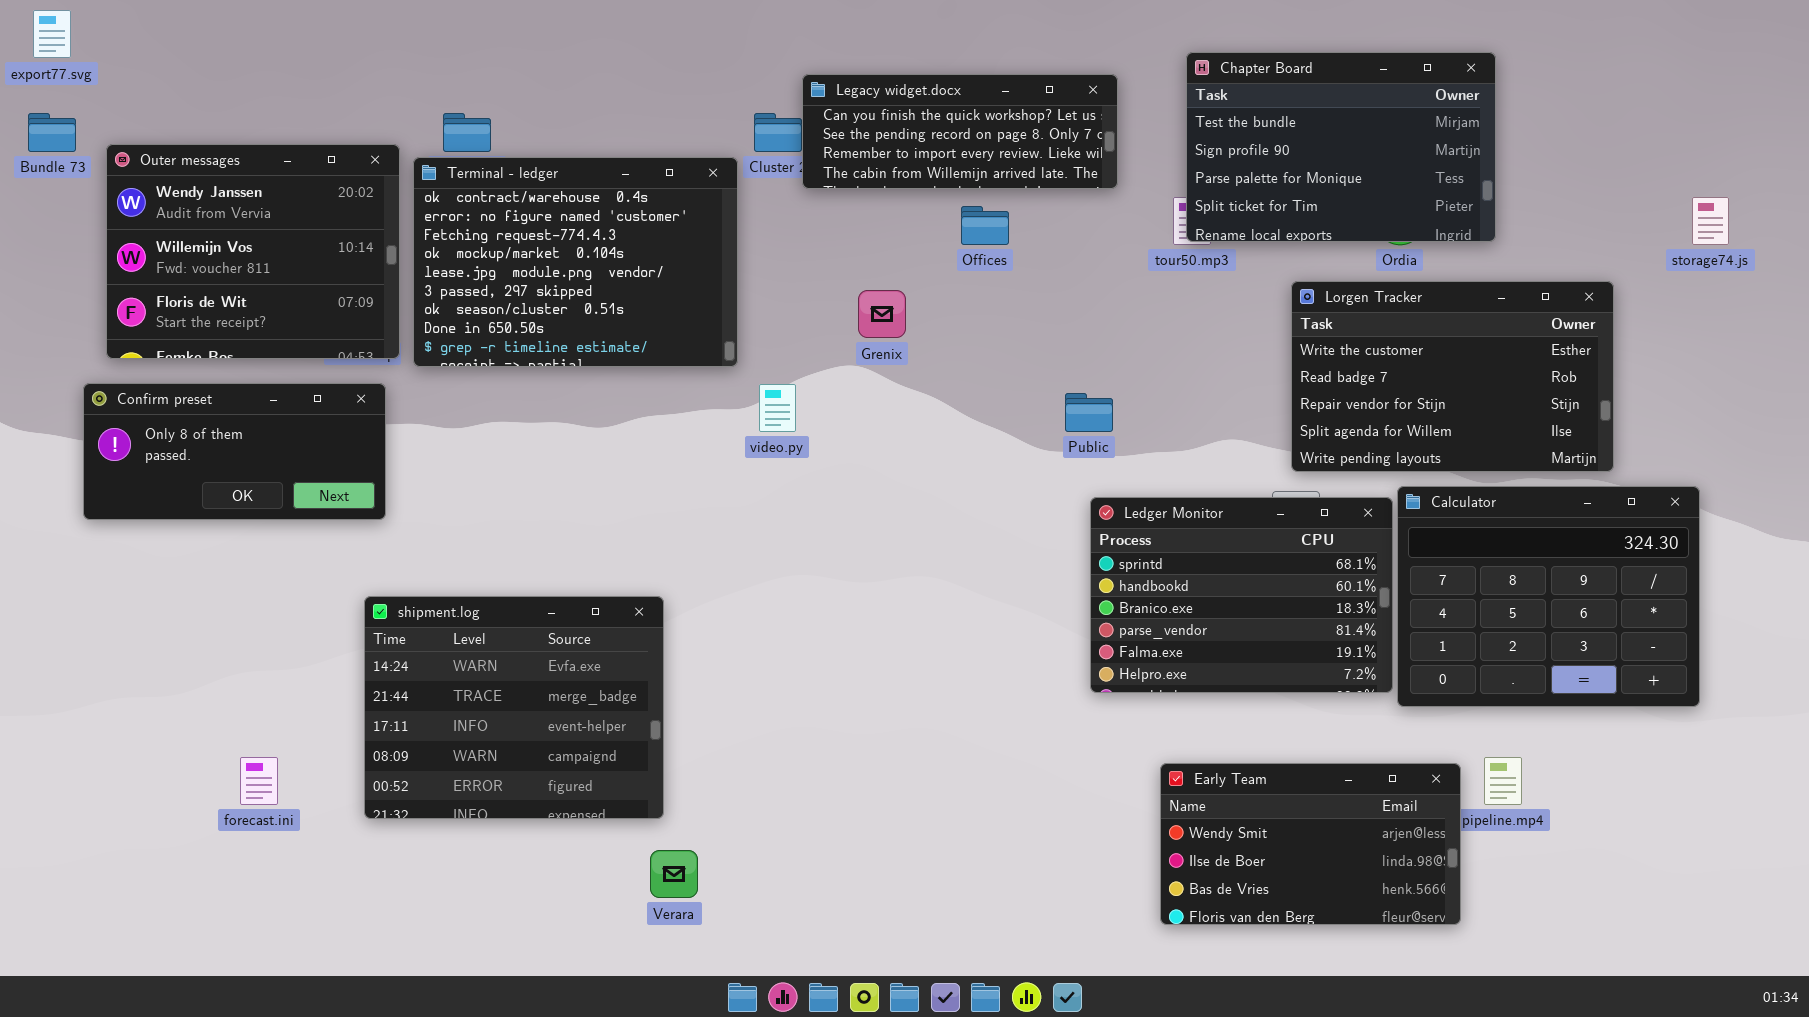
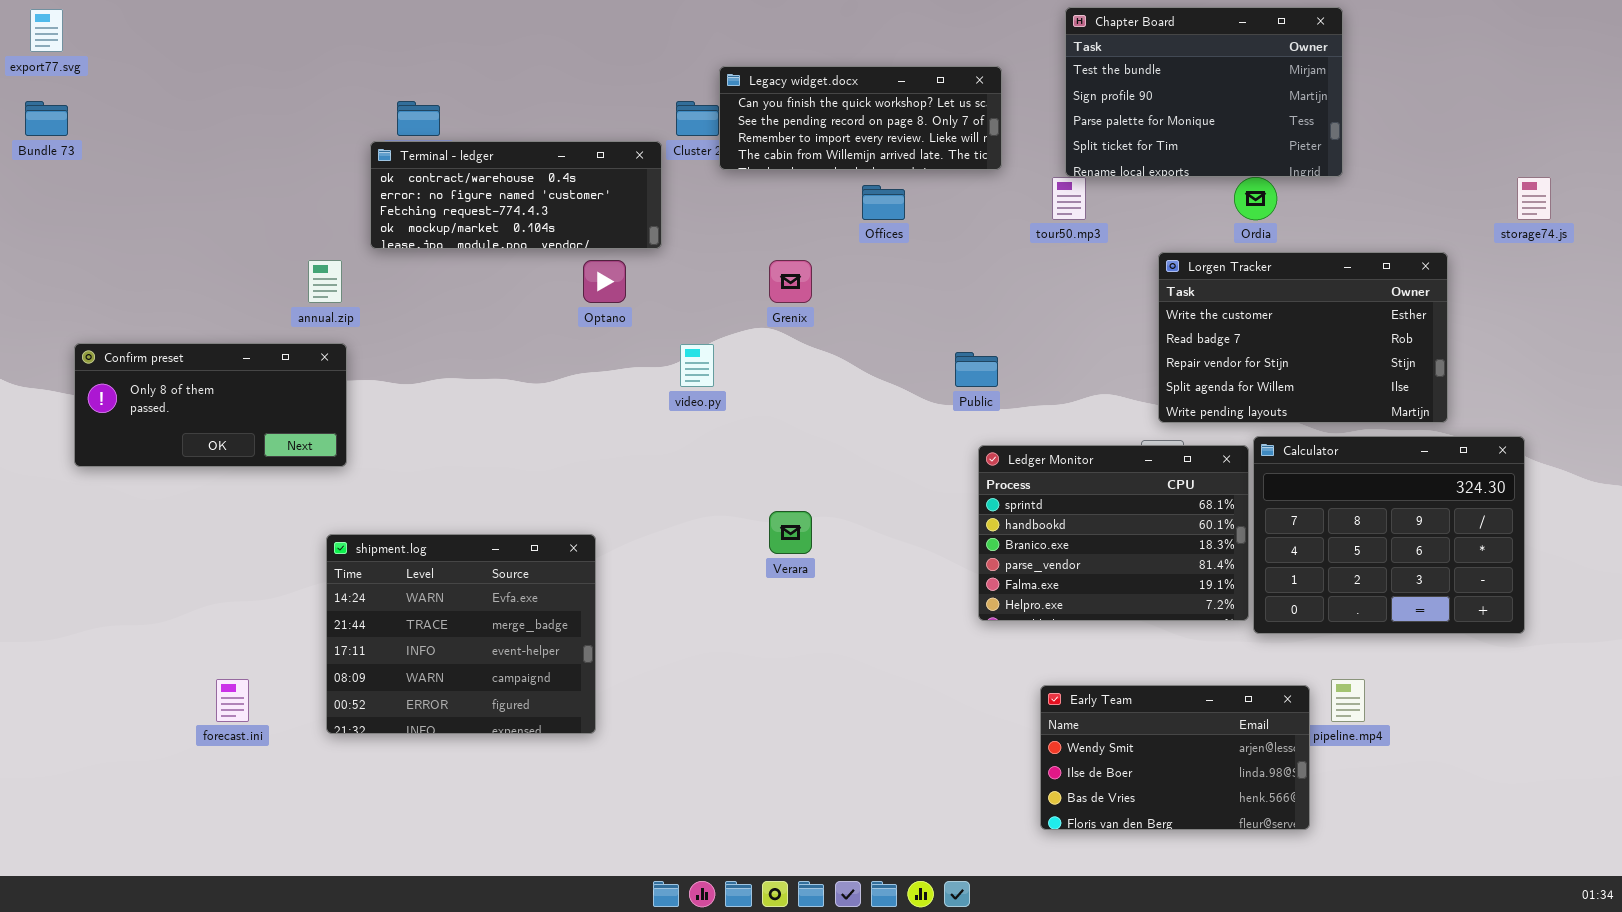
Chapter Board: [1186,52,1496,242] -> [1065,7,1343,177], moved
Outer messages: [106,144,400,359] -> none, closed
Terminal - ledger: [413,157,738,367] -> [370,141,662,249], resized
Verara: [650,850,698,898] -> [769,511,812,554], moved

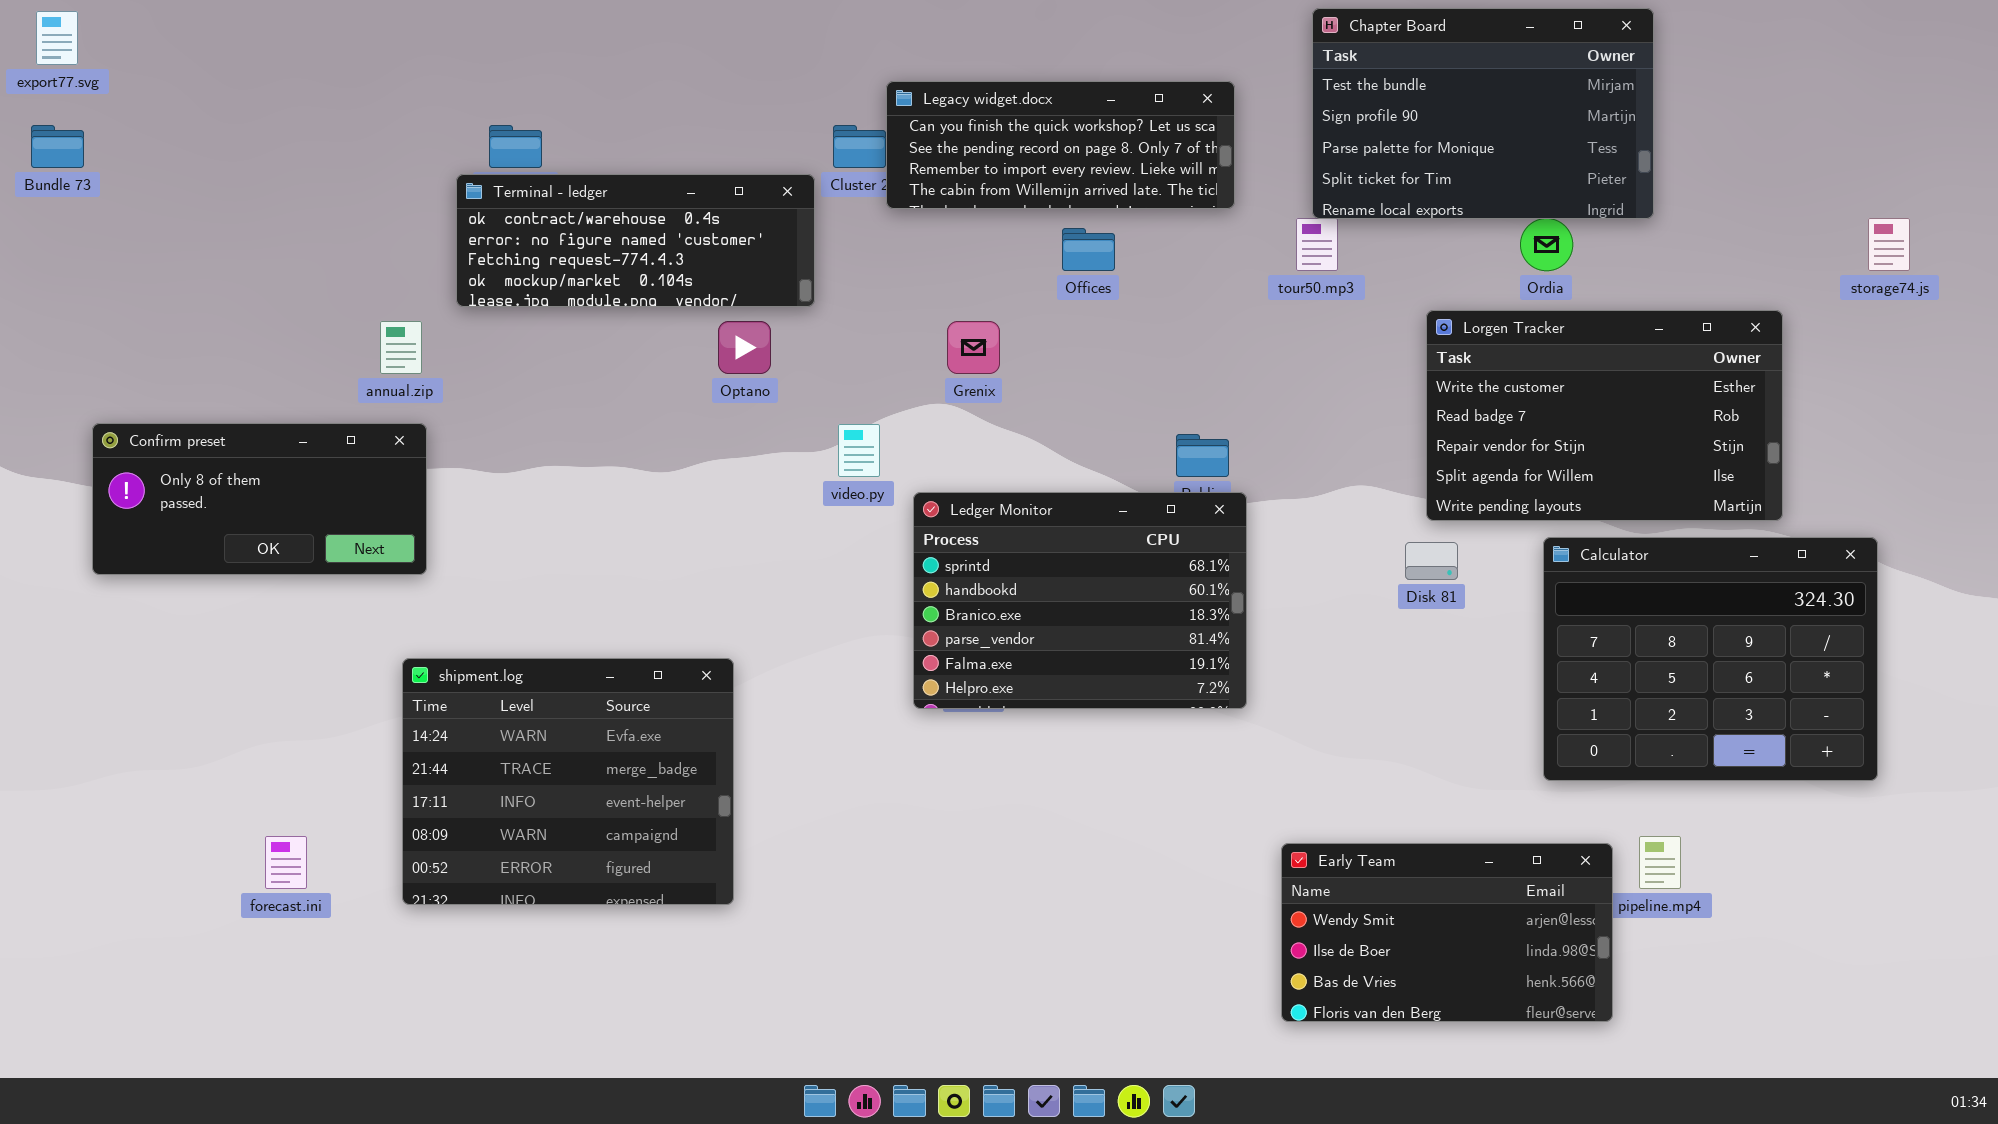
Ledger Monitor: [978,445,1249,621] -> [913,492,1247,709], moved

